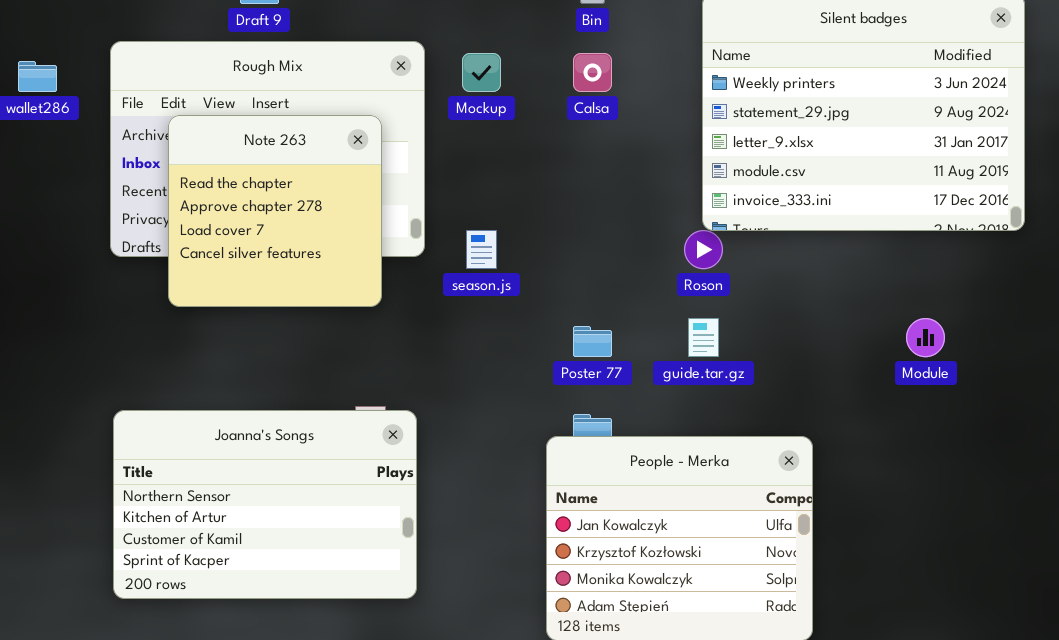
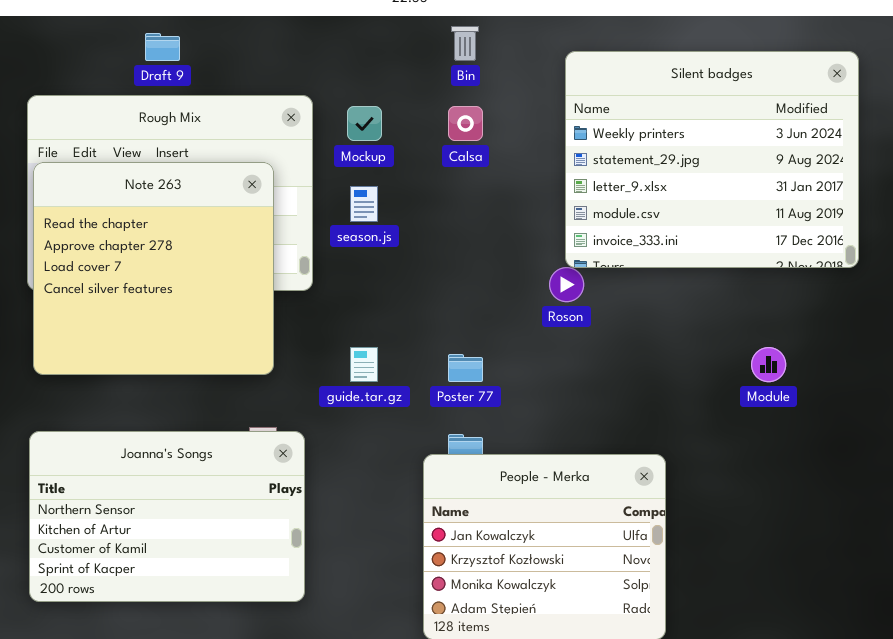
Note 263: [168,115,382,307] -> [33,162,274,375], resized
season.js: [466,230,497,269] -> [350,186,378,222], moved
guide.tar.gz: [688,318,719,357] -> [350,347,378,382], moved

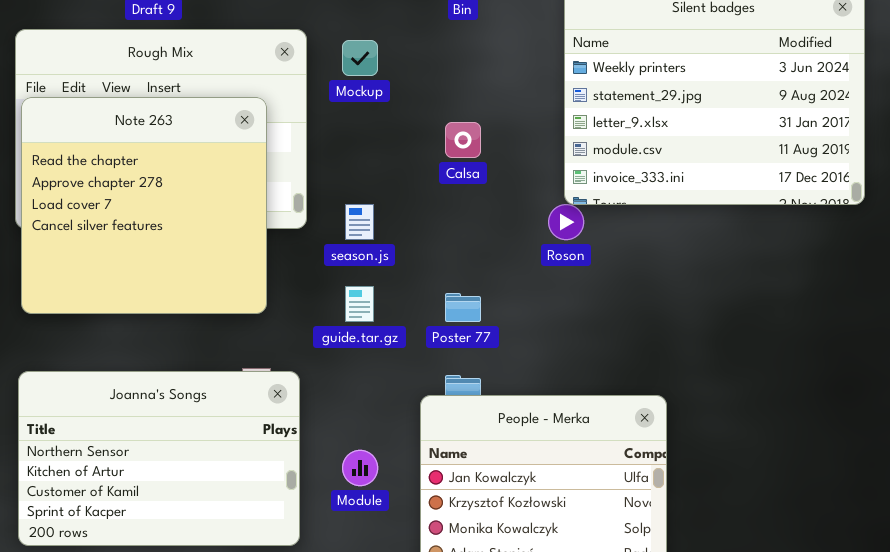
Calsa: [448,106,483,141] -> [445,122,481,158], moved
season.js: [350,186,378,222] -> [345,204,374,240], moved
Module: [751,347,786,382] -> [342,450,378,486], moved

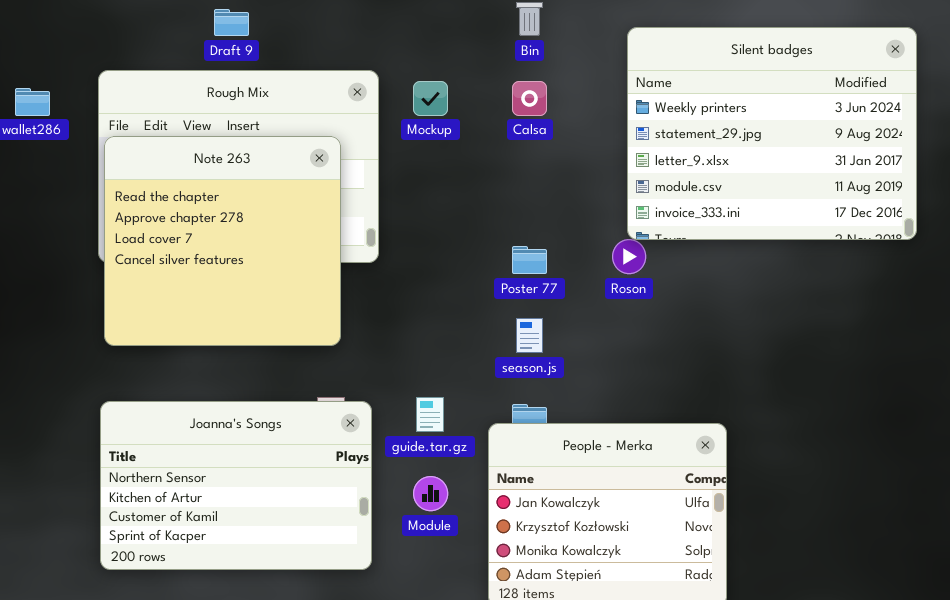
Calsa: [445,122,481,158] -> [512,81,547,116], moved
season.js: [345,204,374,240] -> [516,318,543,353], moved
guide.tar.gz: [345,286,374,322] -> [416,397,444,432], moved
Poster 77: [445,293,481,322] -> [512,246,547,274], moved

